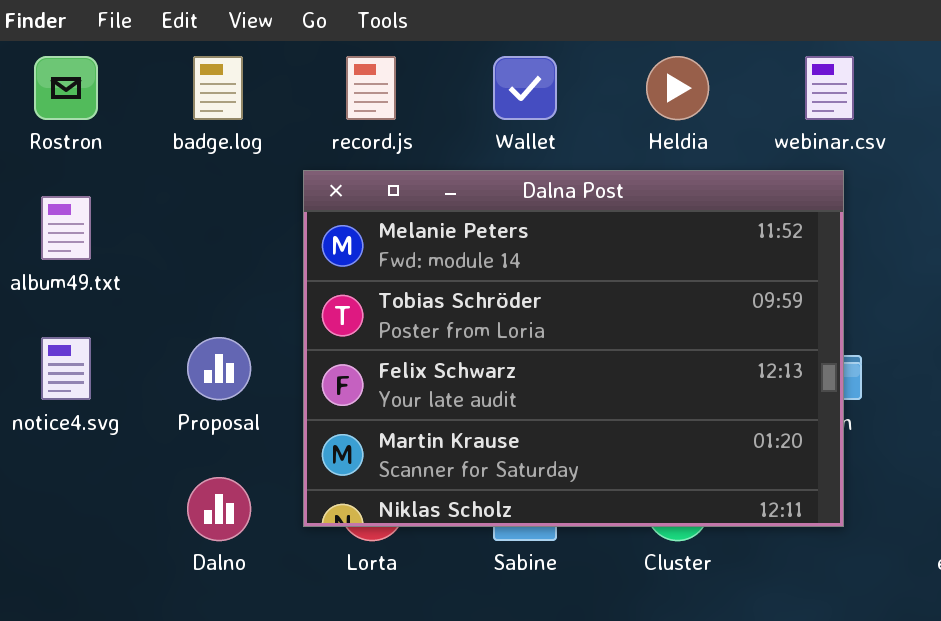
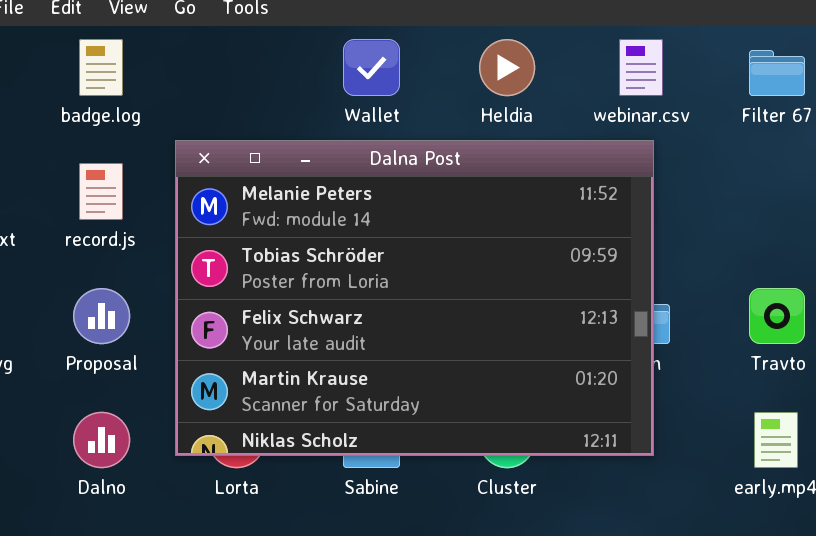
record.js: [346,56,396,120] -> [79,163,123,220], moved

